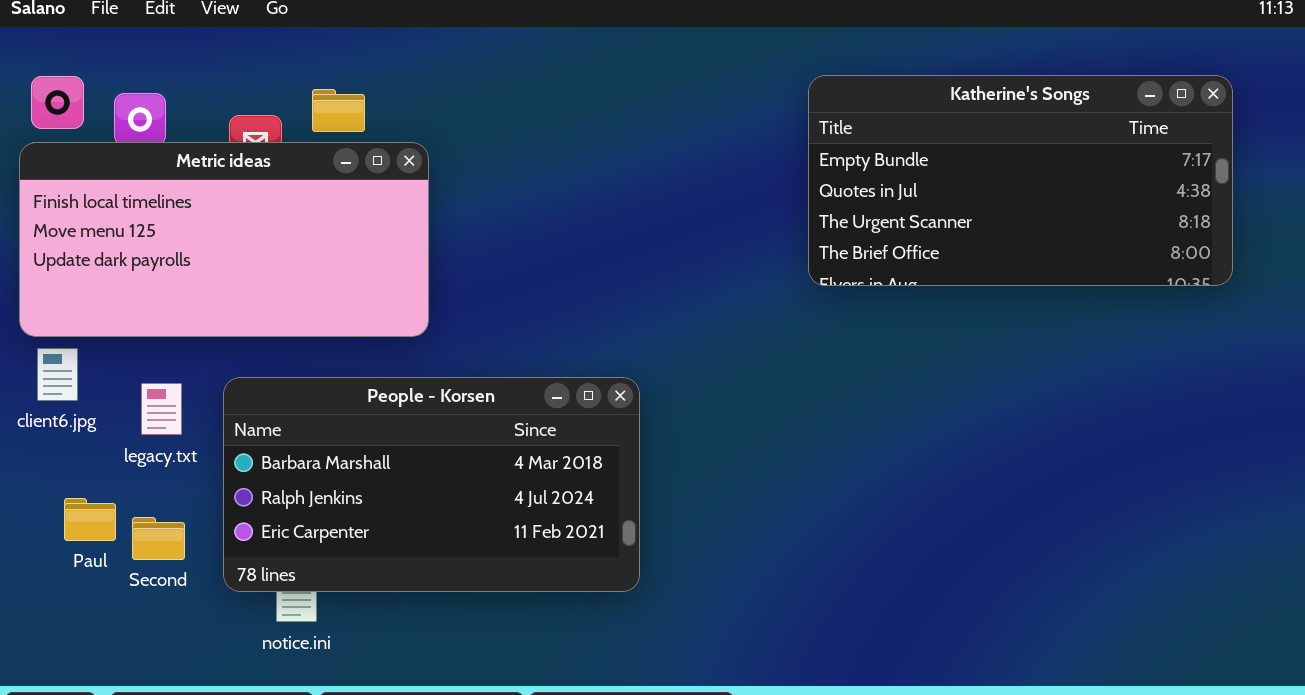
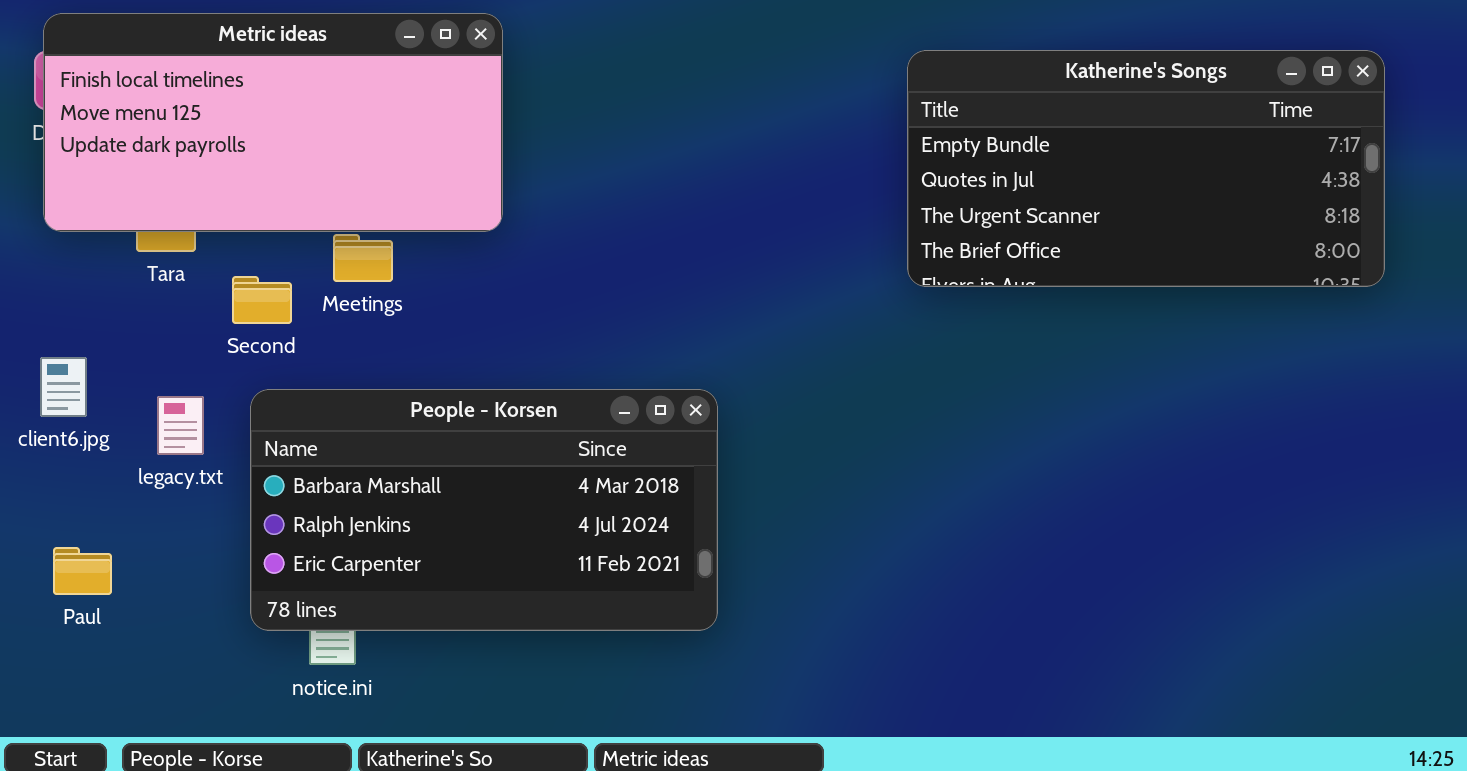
Metric ideas: [19,142,429,337] -> [43,13,503,232], moved
Paul: [64,498,116,541] -> [53,547,112,595], moved
Second: [132,517,185,560] -> [232,276,292,324], moved

